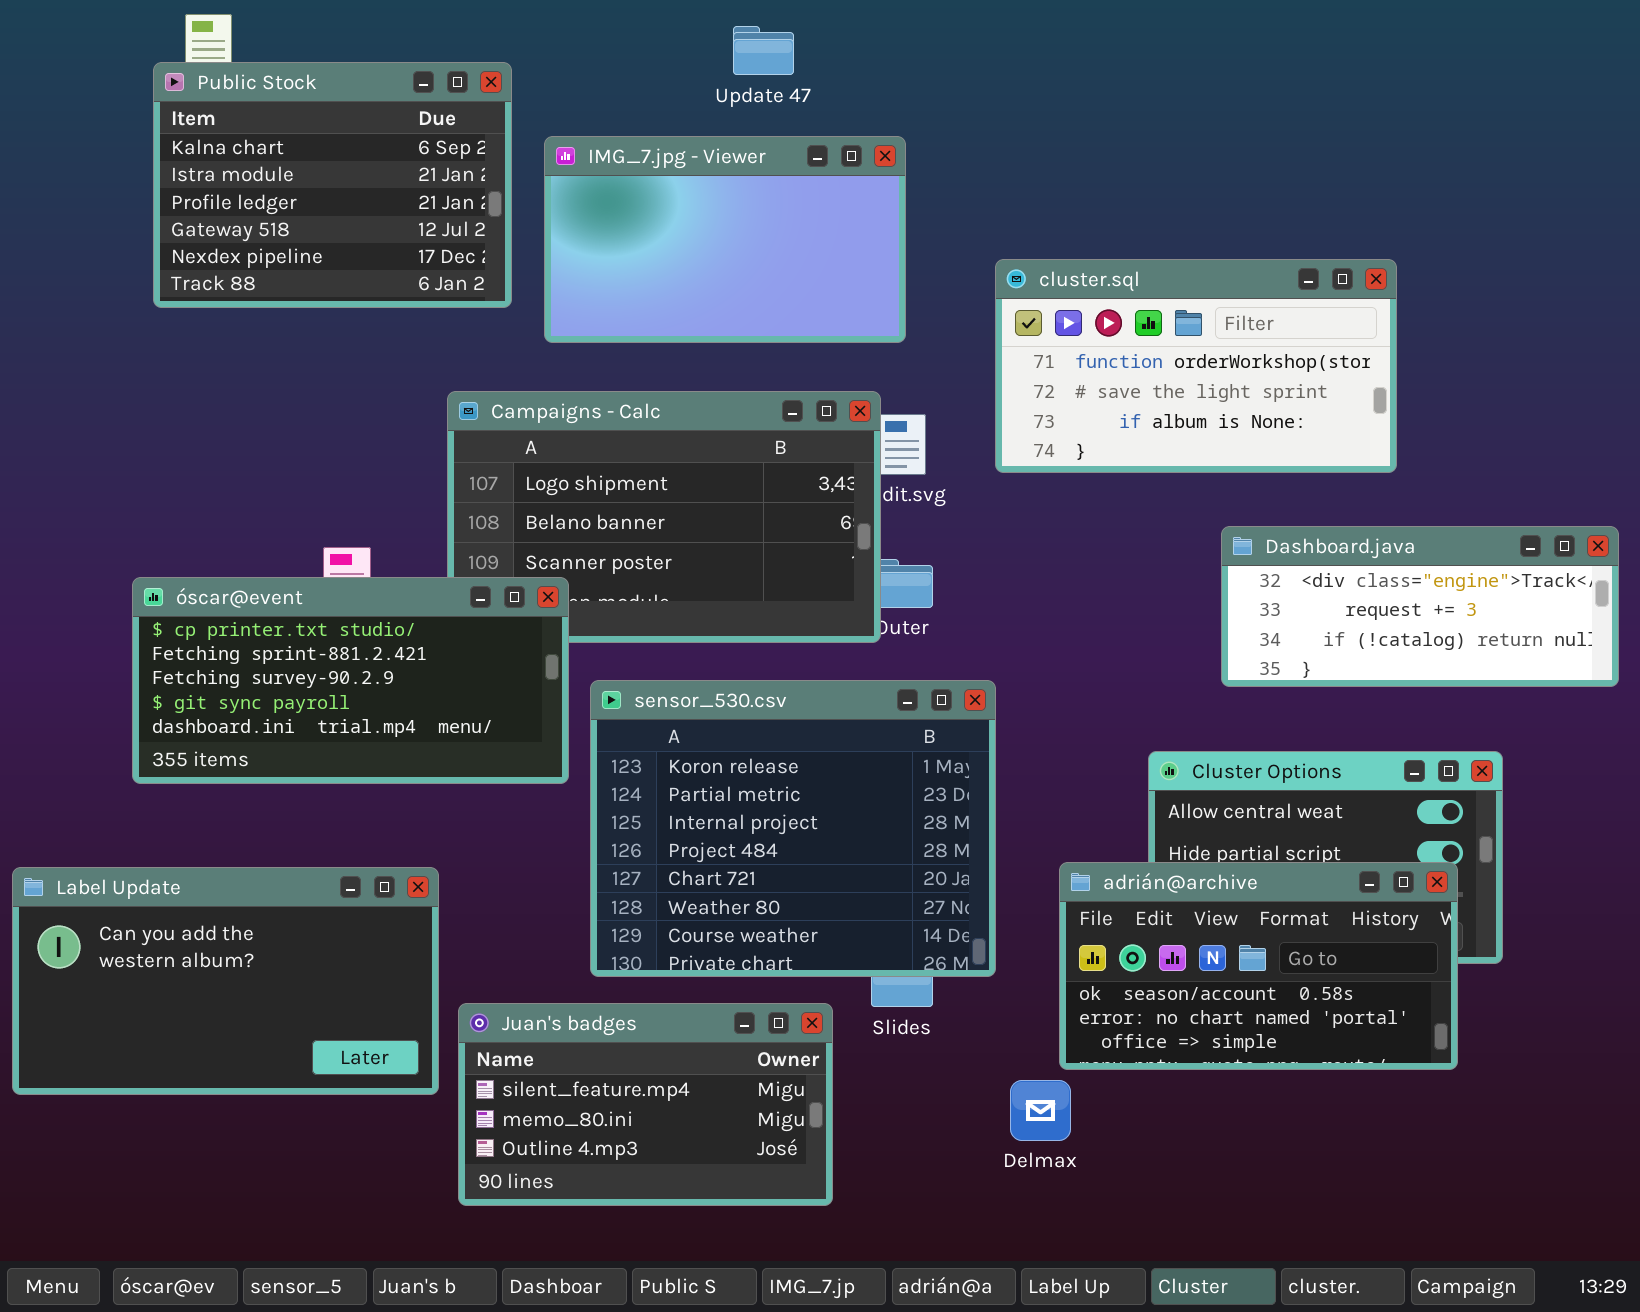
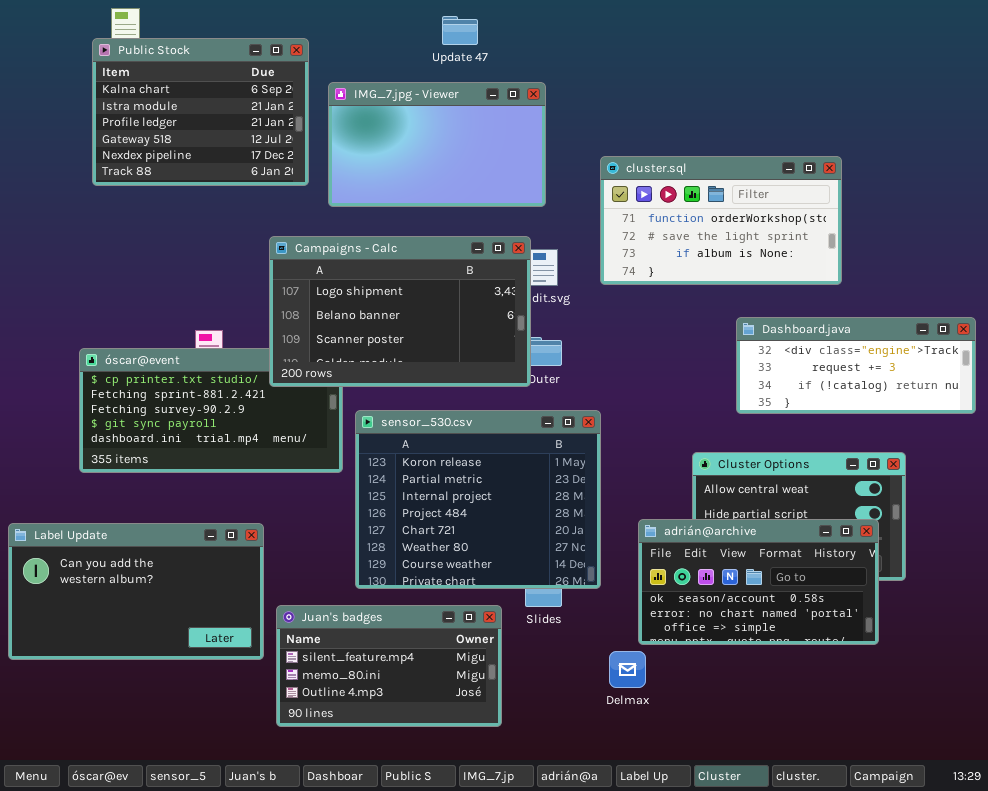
Campaigns - Calc: [447,391,881,643] -> [269,236,531,387], raised

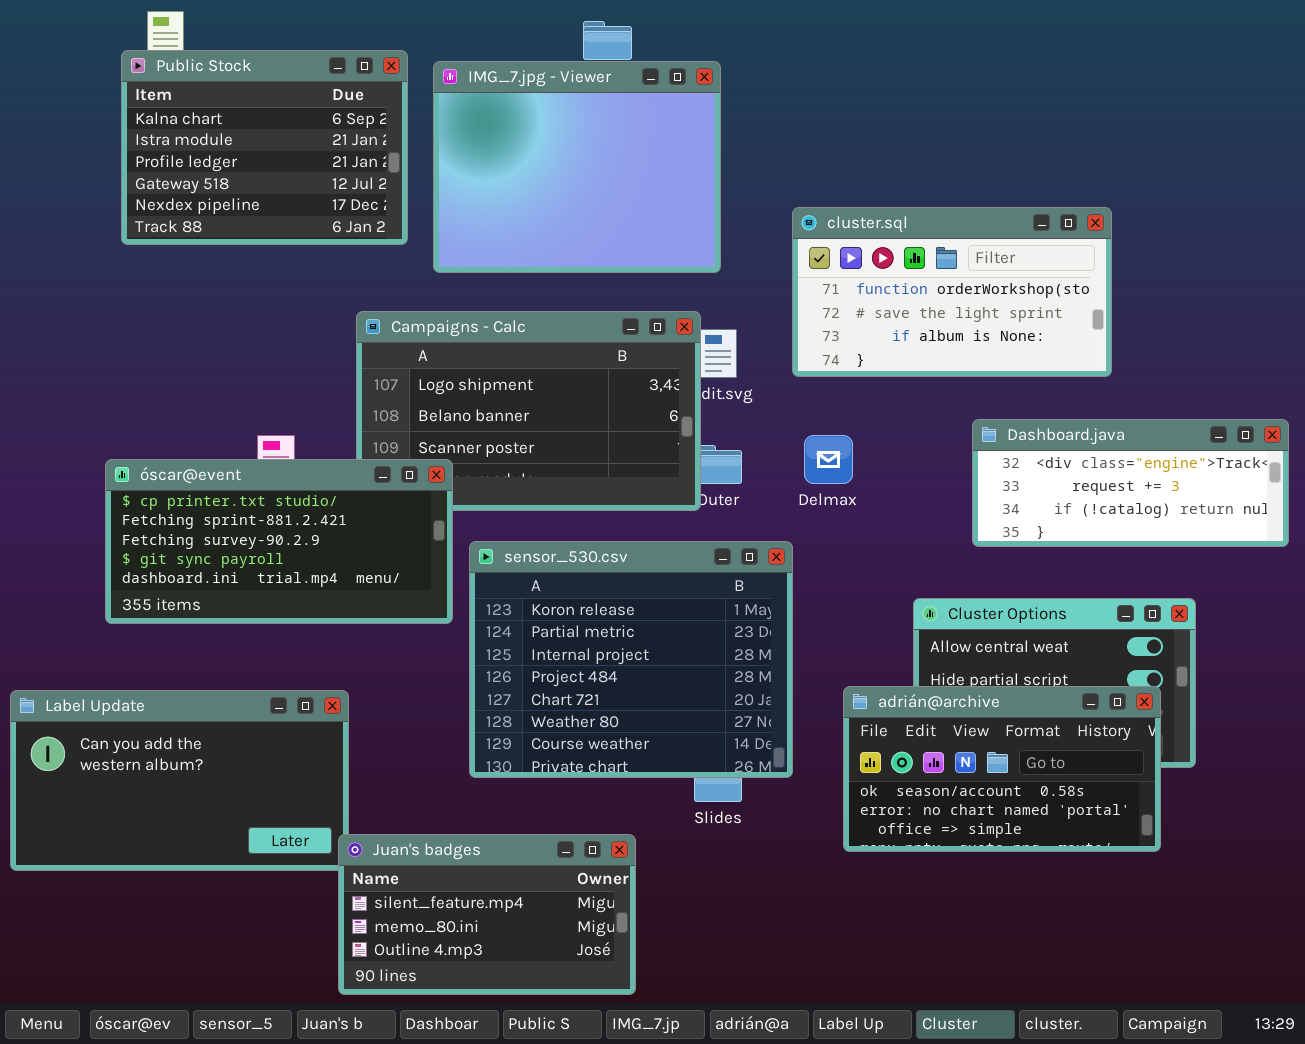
IMG_7.jpg - Viewer: [328,82,546,207] -> [433,61,721,273], resized
óscar@event: [79,348,343,473] -> [105,459,453,624], raised
Juan's badges: [276,605,502,727] -> [338,834,636,995], moved
Delmax: [609,651,646,688] -> [804,435,853,484], moved

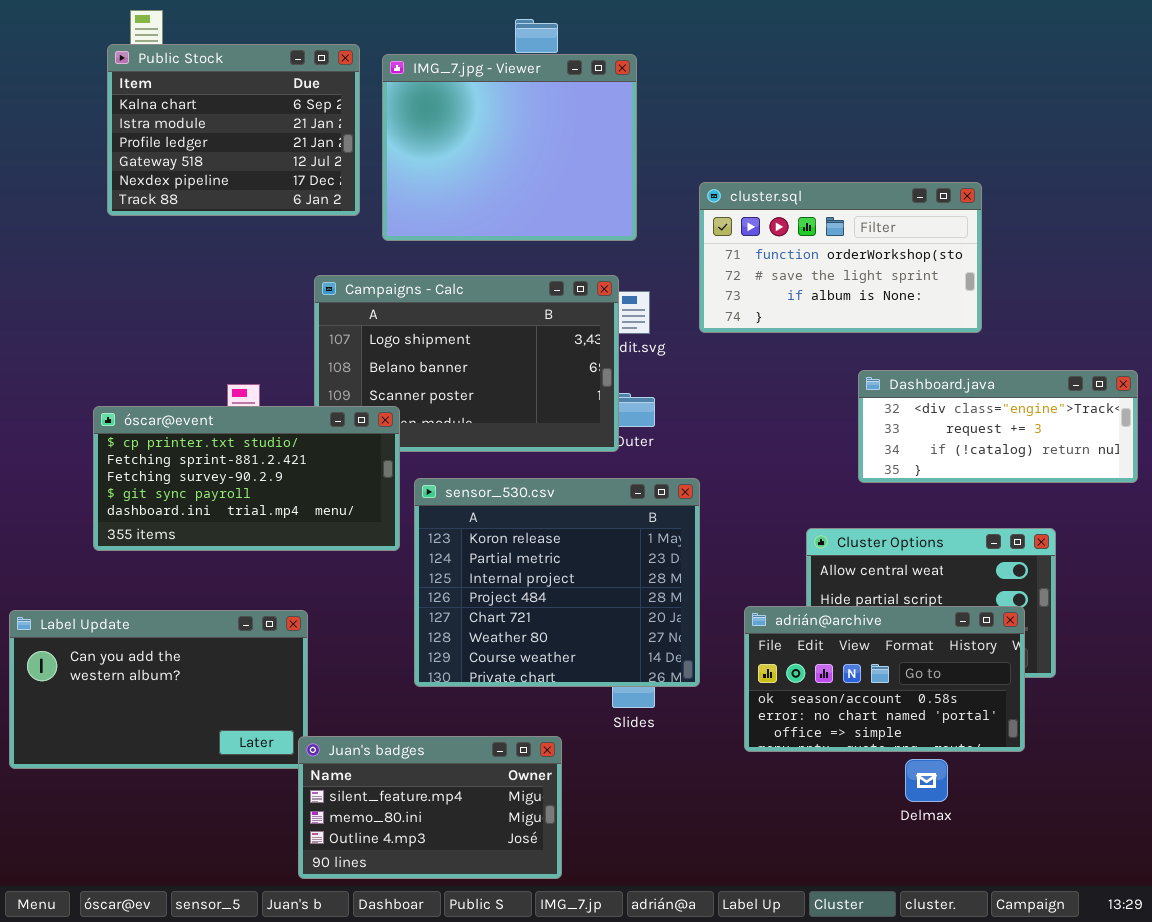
Delmax: [804,435,853,484] -> [905,759,948,802], moved

